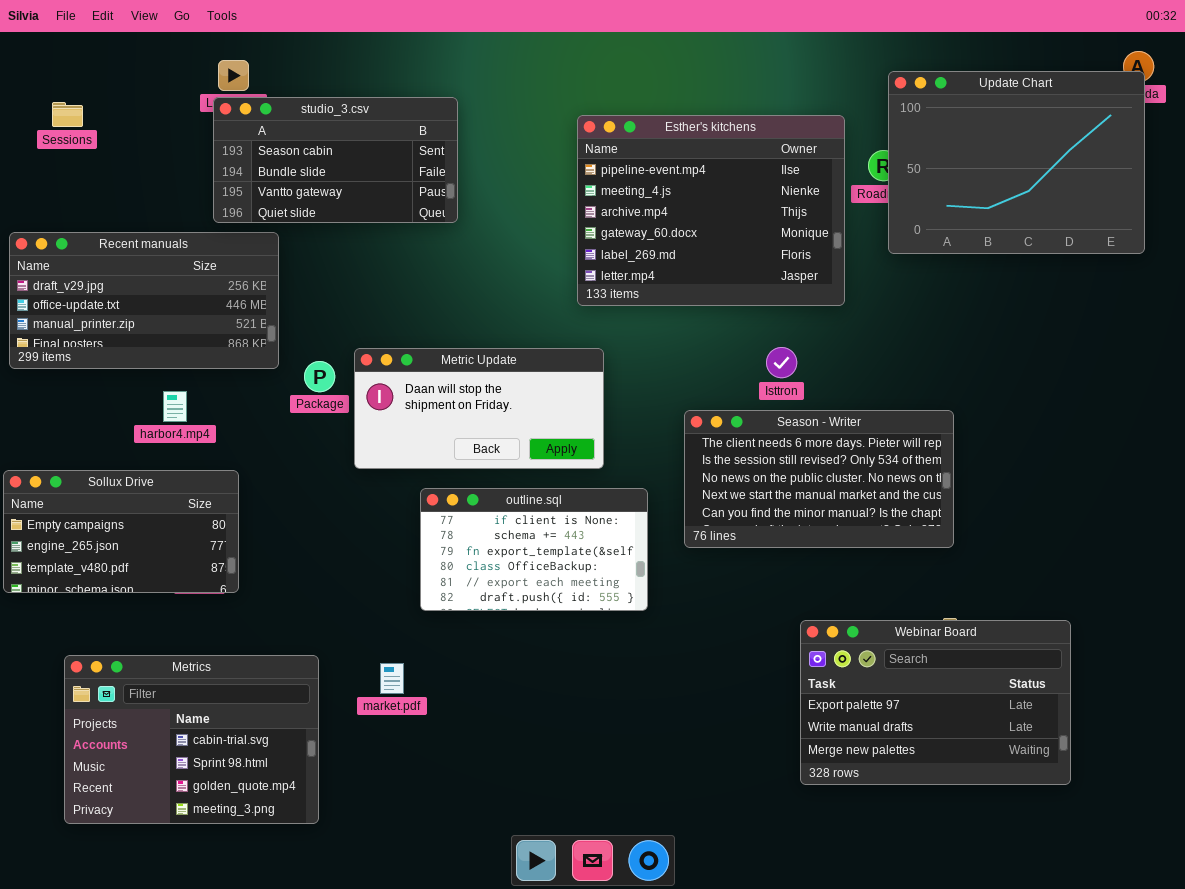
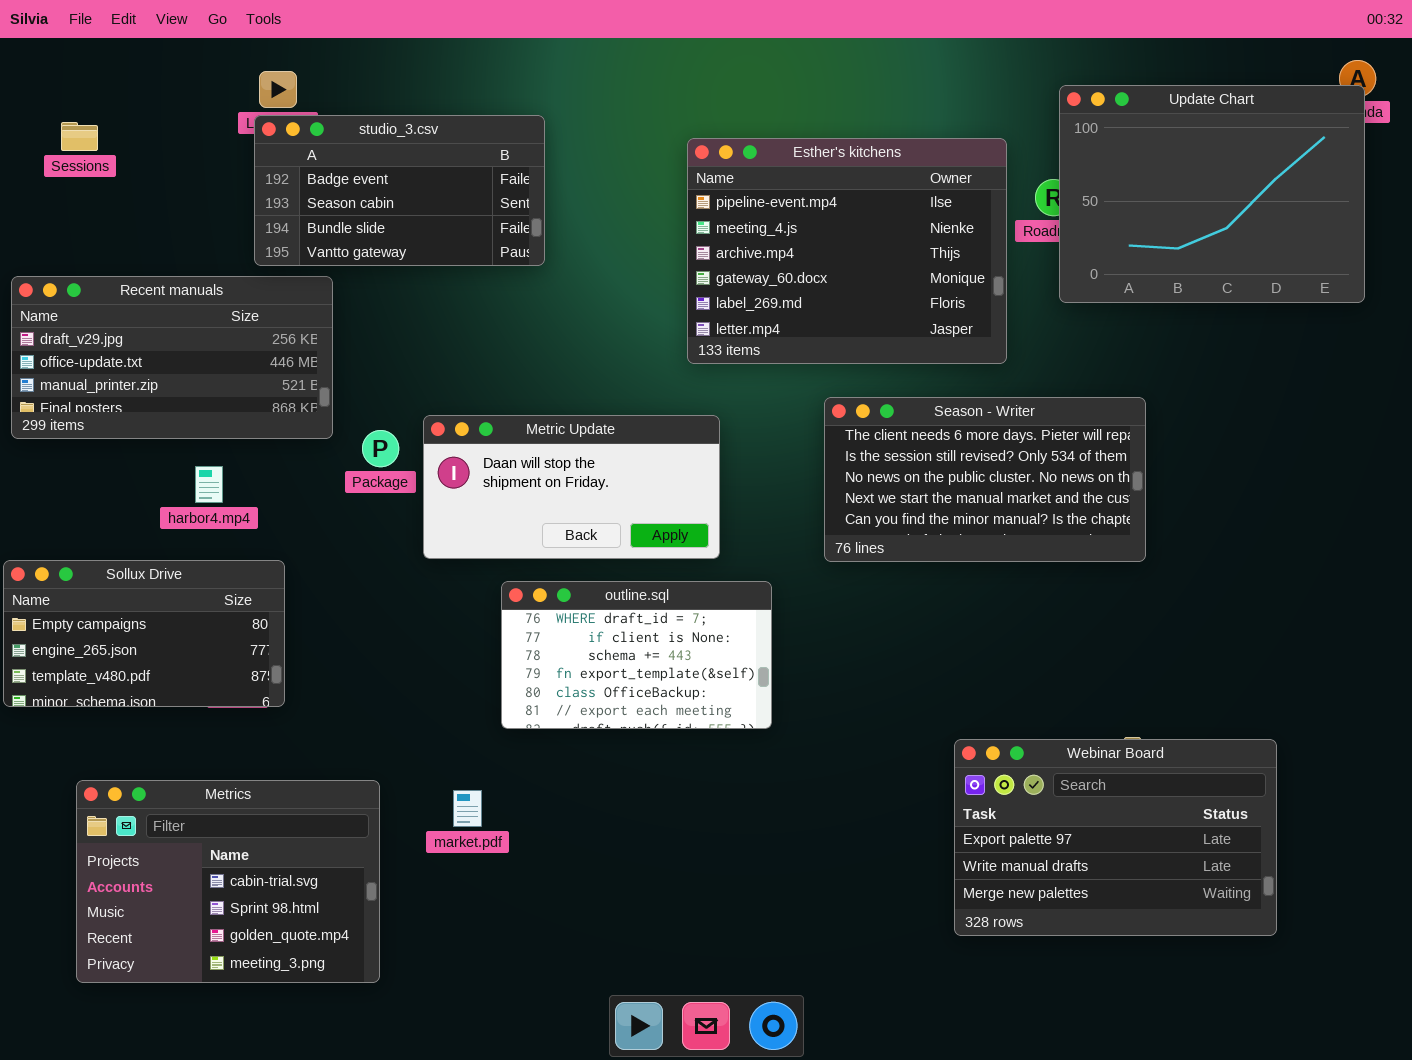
studio_3.csv: [213,97,458,223] -> [254,115,545,266], scrolled up 1 row
Season - Writer: [684,410,954,548] -> [824,397,1146,562], moved
outline.sql: [420,488,648,611] -> [501,581,772,729], scrolled up 1 row

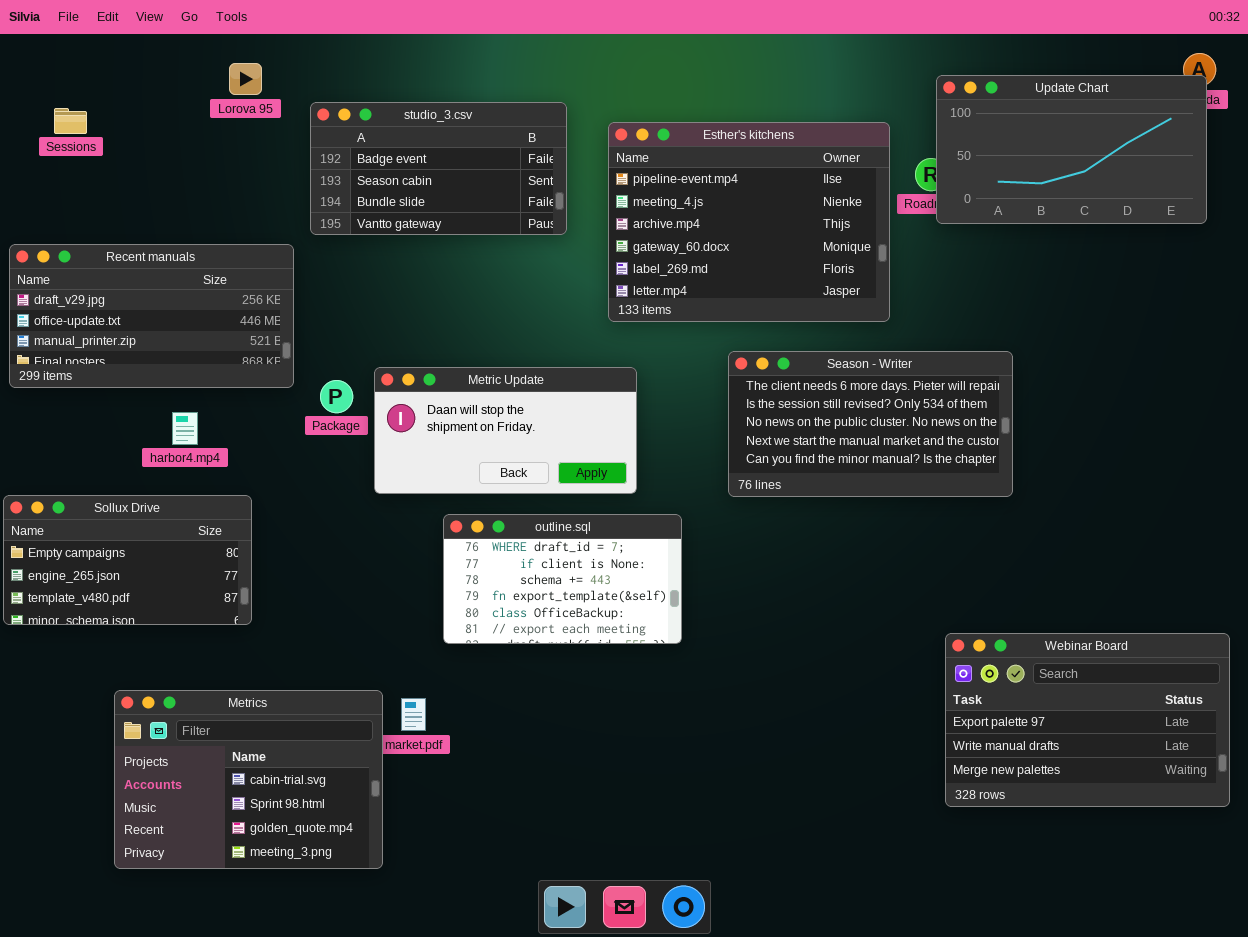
Update Chart: [1059,85,1365,303] -> [936,75,1207,224], resized
studio_3.csv: [254,115,545,266] -> [310,102,567,235], moved
Webinar Board: [954,739,1277,936] -> [945,633,1230,807], moved
Metrics: [76,780,380,983] -> [114,690,383,869], moved

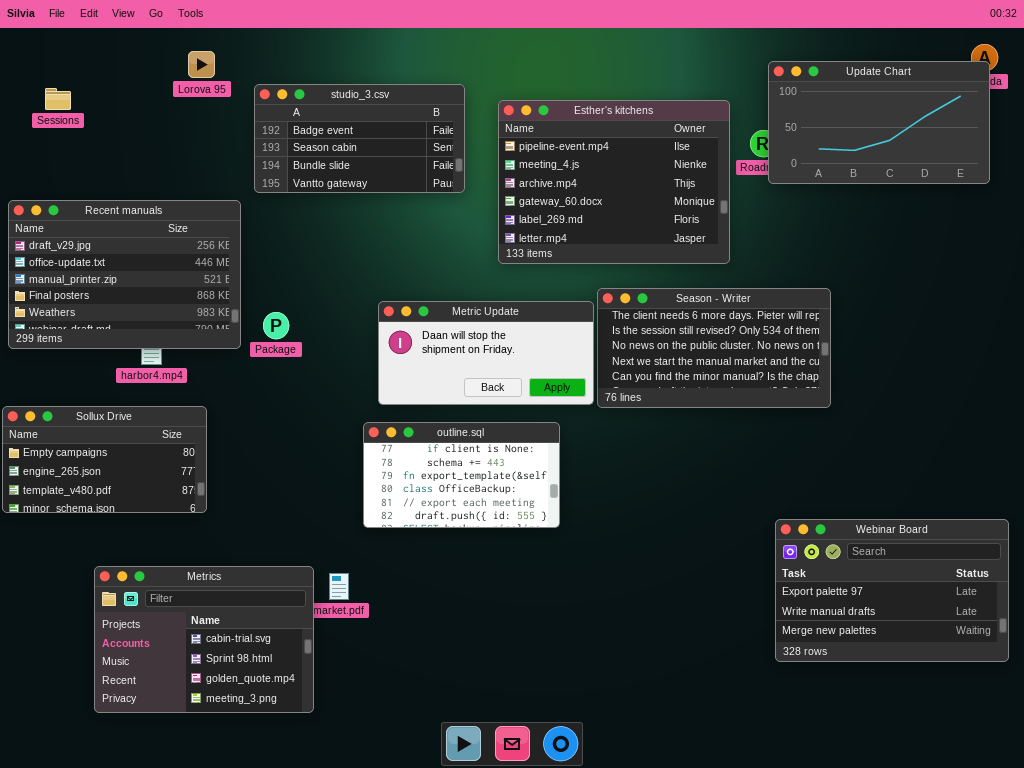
Recent manuals: [9,244,294,388] -> [8,200,241,349], resized
Metric Update: [374,367,637,494] -> [378,301,594,405], moved
outline.sql: [443,514,682,644] -> [363,422,560,528], scrolled down 1 row

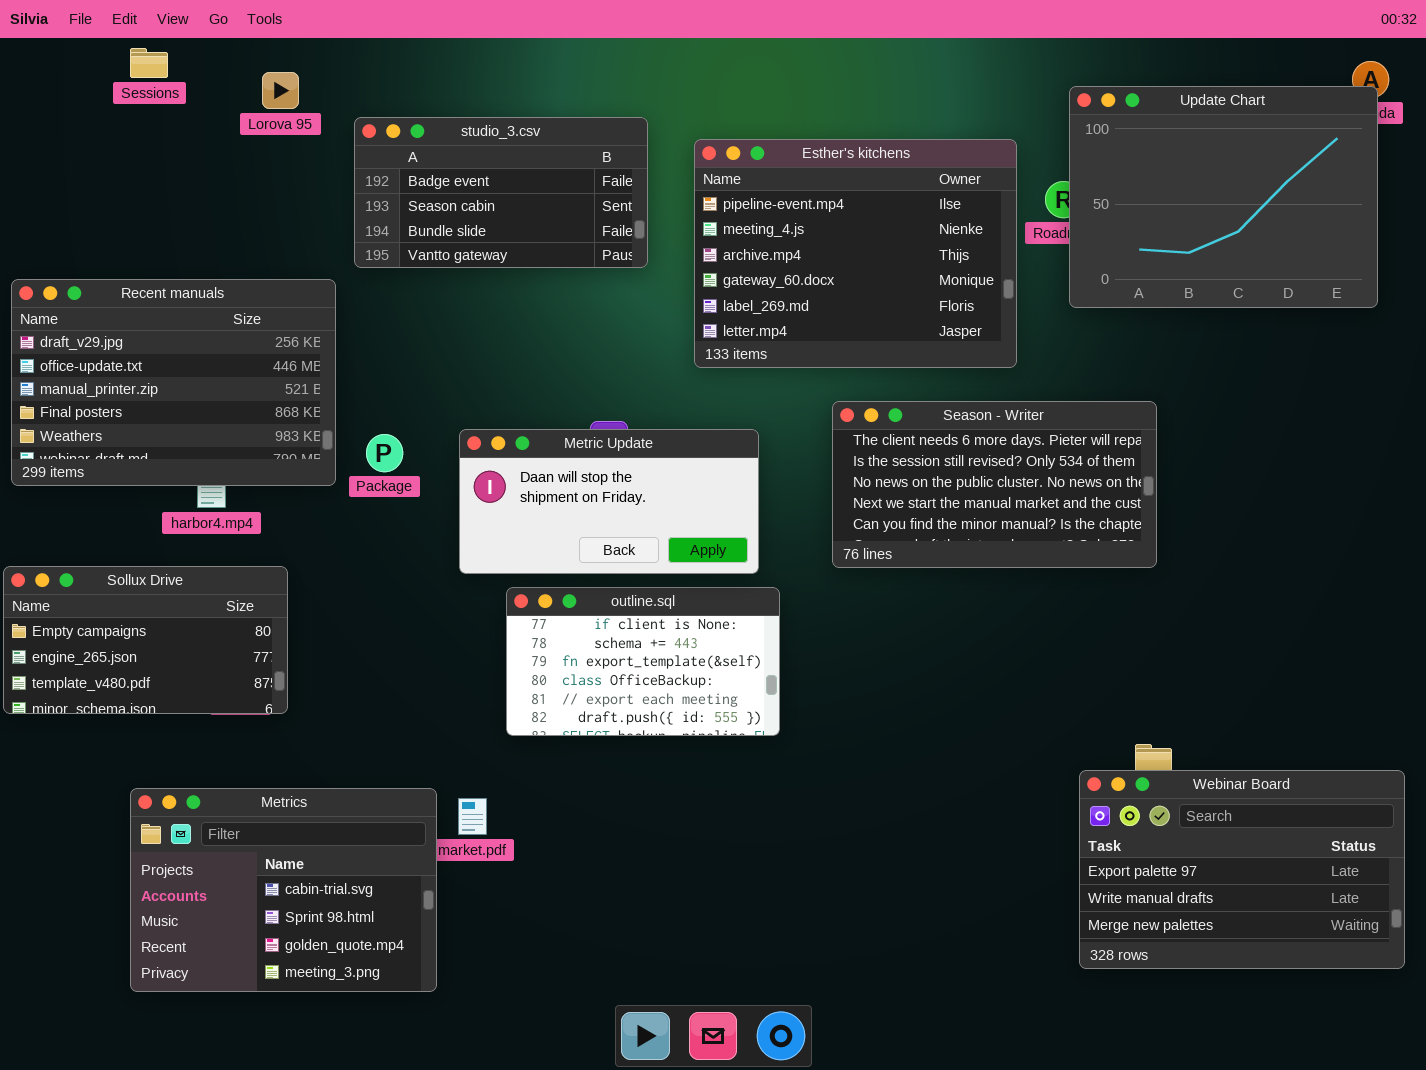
Update Chart: [768,61,990,184] -> [1069,86,1378,308], resized
Sessions: [45,88,71,110] -> [130,48,168,78], moved
Metric Update: [378,301,594,405] -> [459,429,759,574], moved
Webinar Board: [775,519,1009,662] -> [1079,770,1405,969], moved

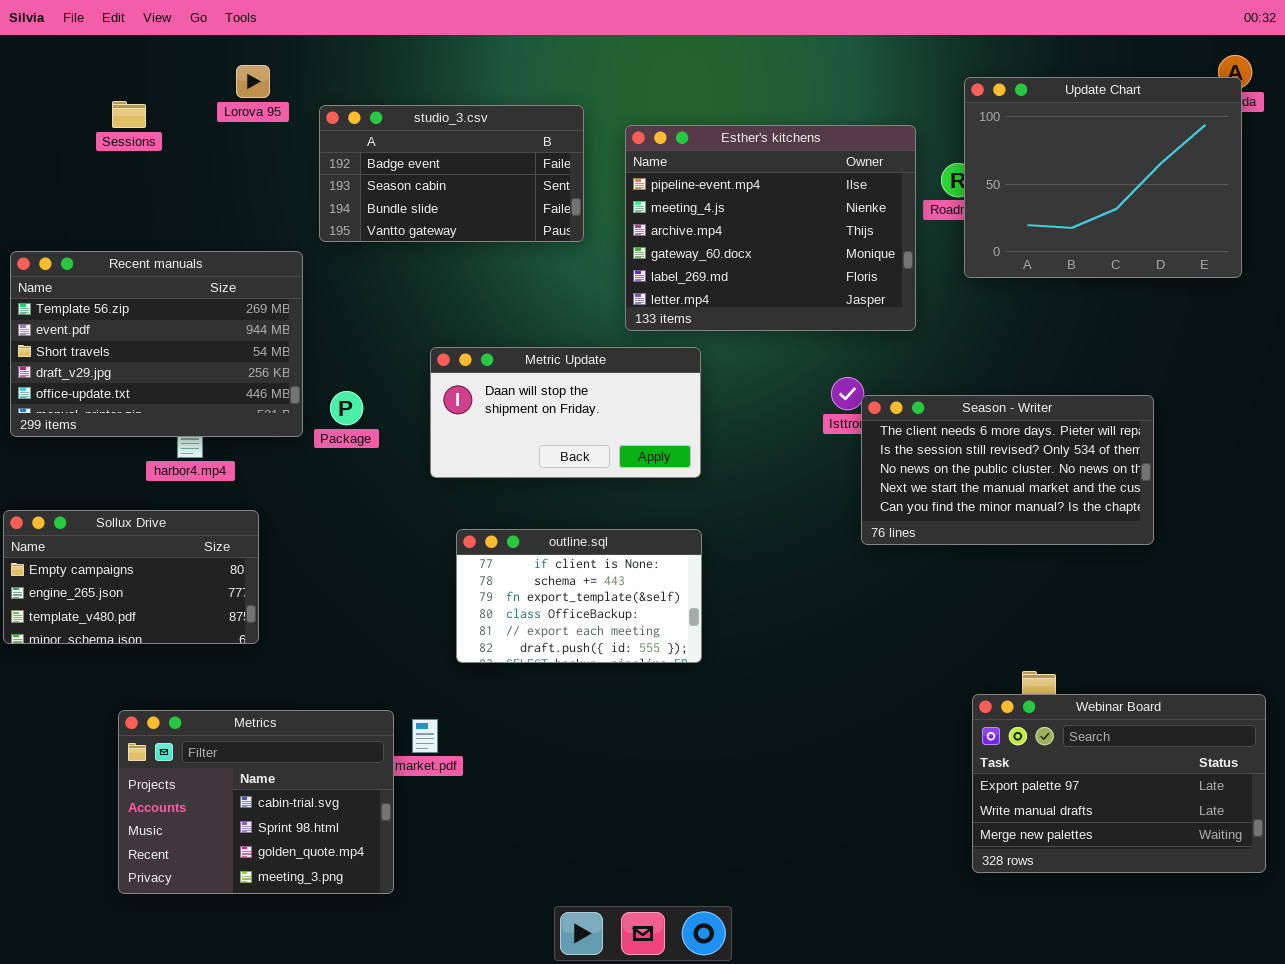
Sessions: [130,48,168,78] -> [112,101,146,128], moved
Recent manuals: [11,279,336,486] -> [10,251,303,437], scrolled up 3 rows
Season - Writer: [832,401,1157,568] -> [861,395,1154,545], moved
Metric Update: [459,429,759,574] -> [430,347,701,478], moved

